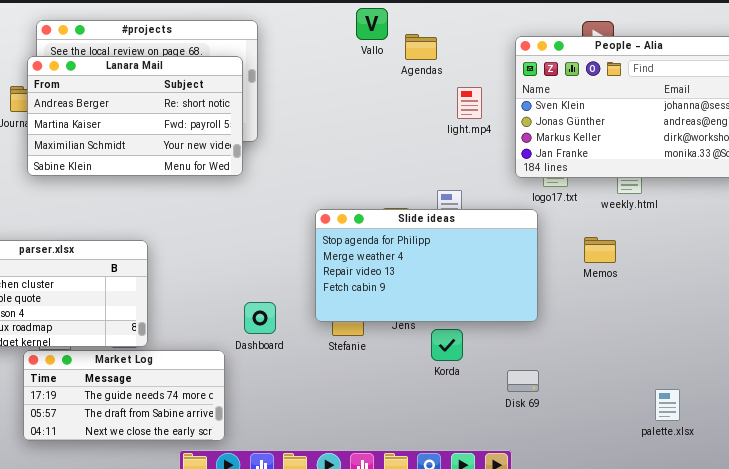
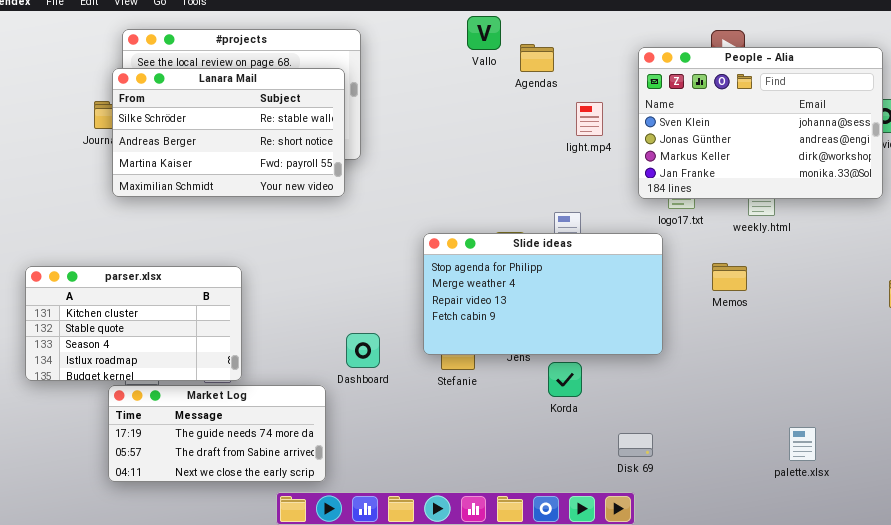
Lanara Mail: [27,56,243,176] -> [112,68,345,197], scrolled up 1 row
Disk 69: [507,370,539,392] -> [618,433,653,457], moved

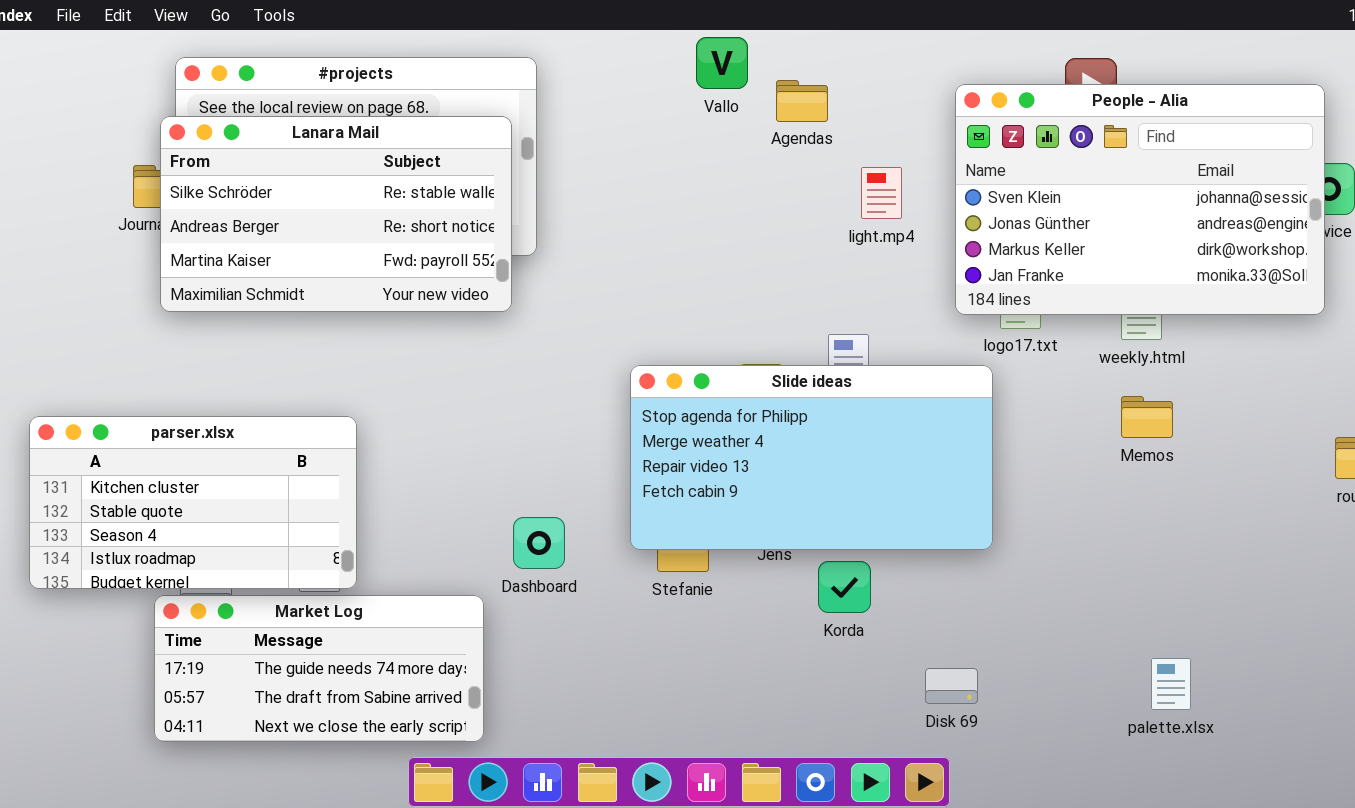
Memos: [712,263,747,291] -> [1121,396,1173,438], moved
palette.xlsx: [789,427,816,461] -> [1151,658,1191,710], moved

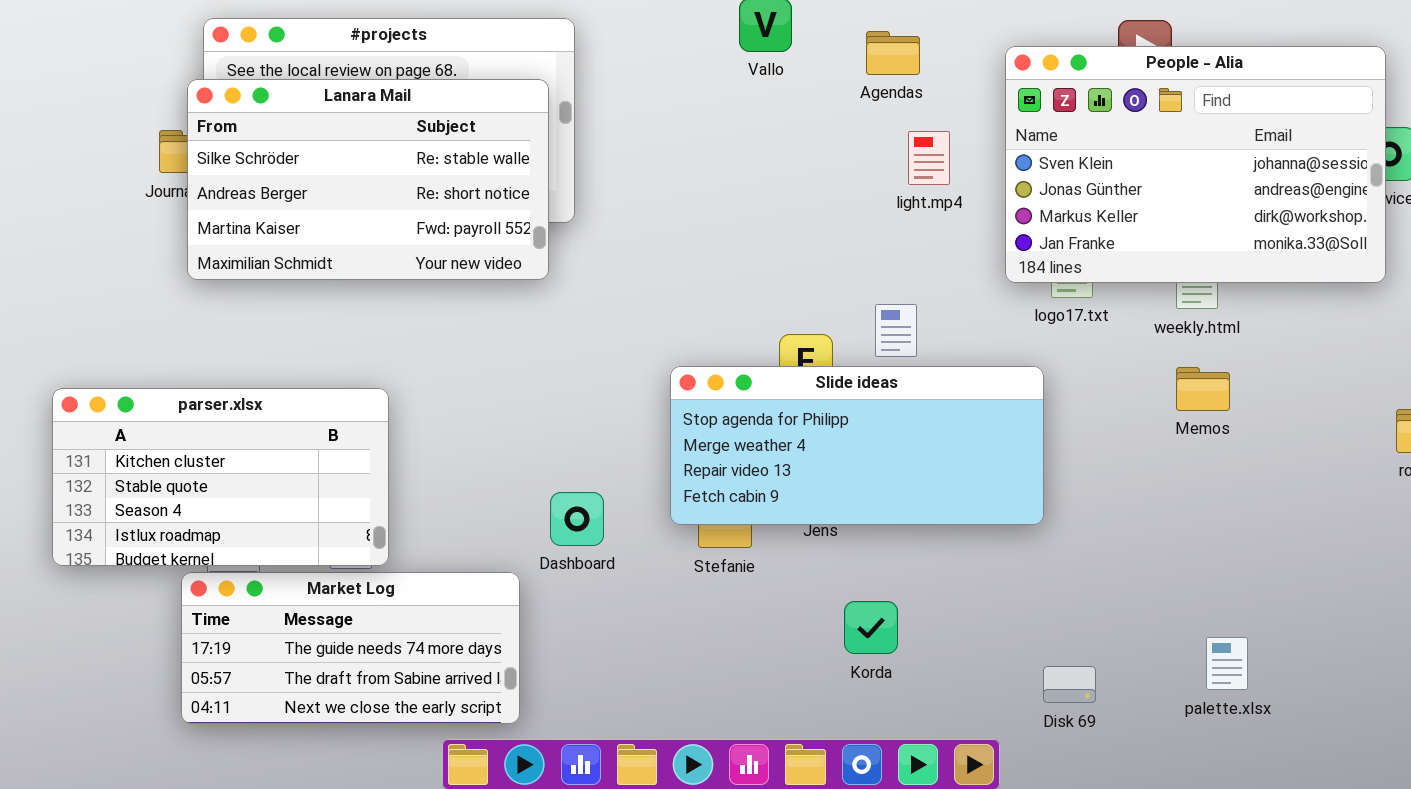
Agendas: [776,80,828,122] -> [866,31,920,75], moved
Slide ideas: [630,365,993,550] -> [670,366,1044,525], resized
Korda: [818,561,871,613] -> [844,601,898,654], moved
Disk 69: [925,668,978,704] -> [1043,666,1096,703], moved

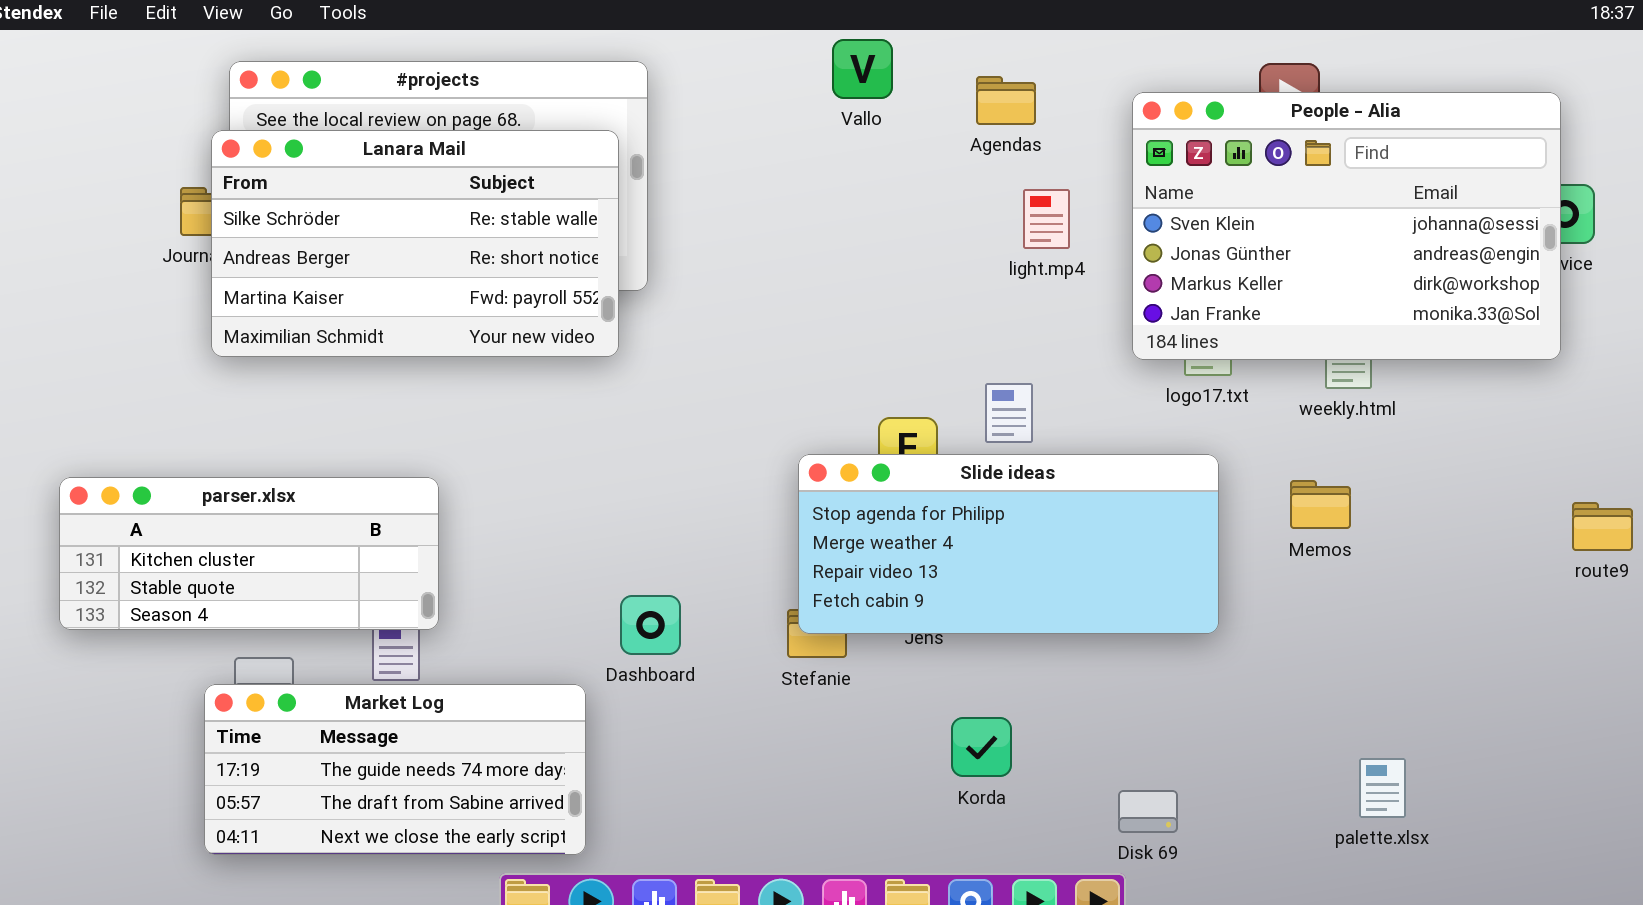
Slide ideas: [670,366,1044,525] -> [798,454,1219,634], moved
Memos: [1176,367,1230,411] -> [1290,480,1351,529], moved
parser.xlsx: [52,388,389,566] -> [59,477,439,630], resized
Disk 69: [1043,666,1096,703] -> [1118,790,1178,833], moved

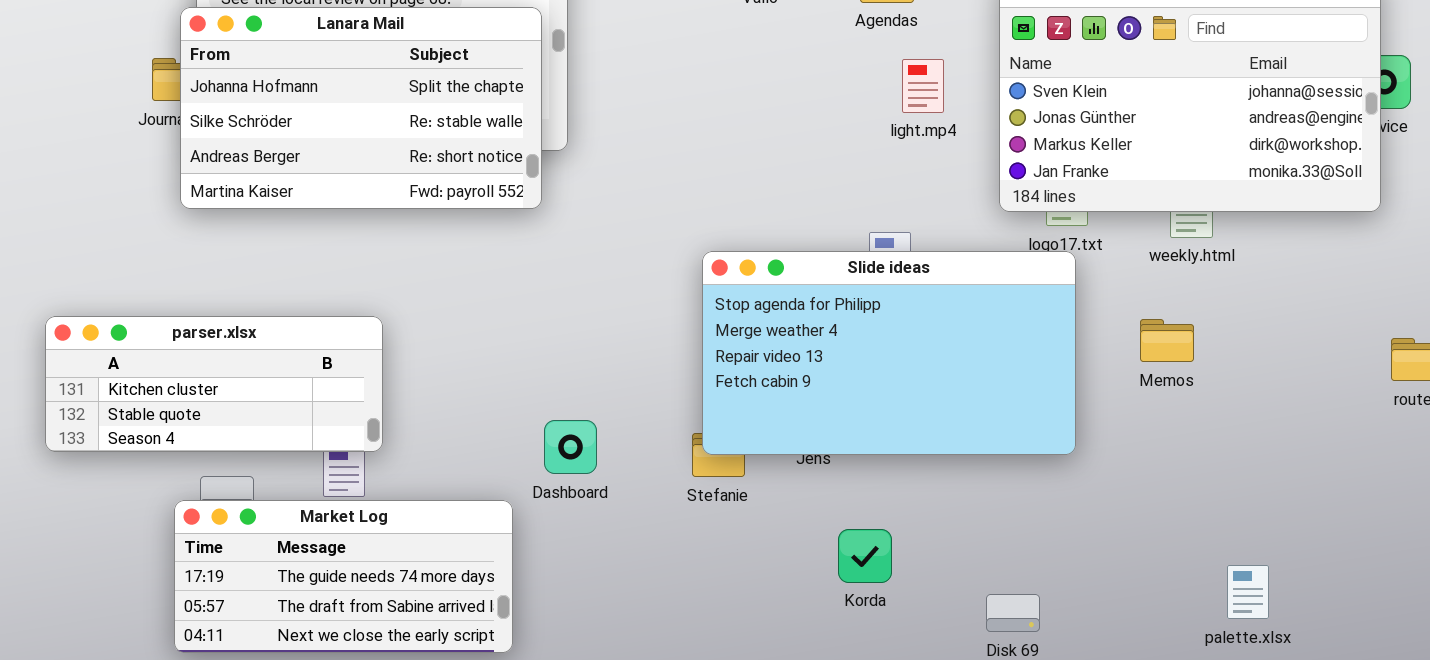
Lanara Mail: [211,130,619,357] -> [180,7,542,209], scrolled up 1 row
Slide ideas: [798,454,1219,634] -> [702,251,1076,455], resized
palette.xlsx: [1359,758,1406,818] -> [1227,565,1269,619], moved

